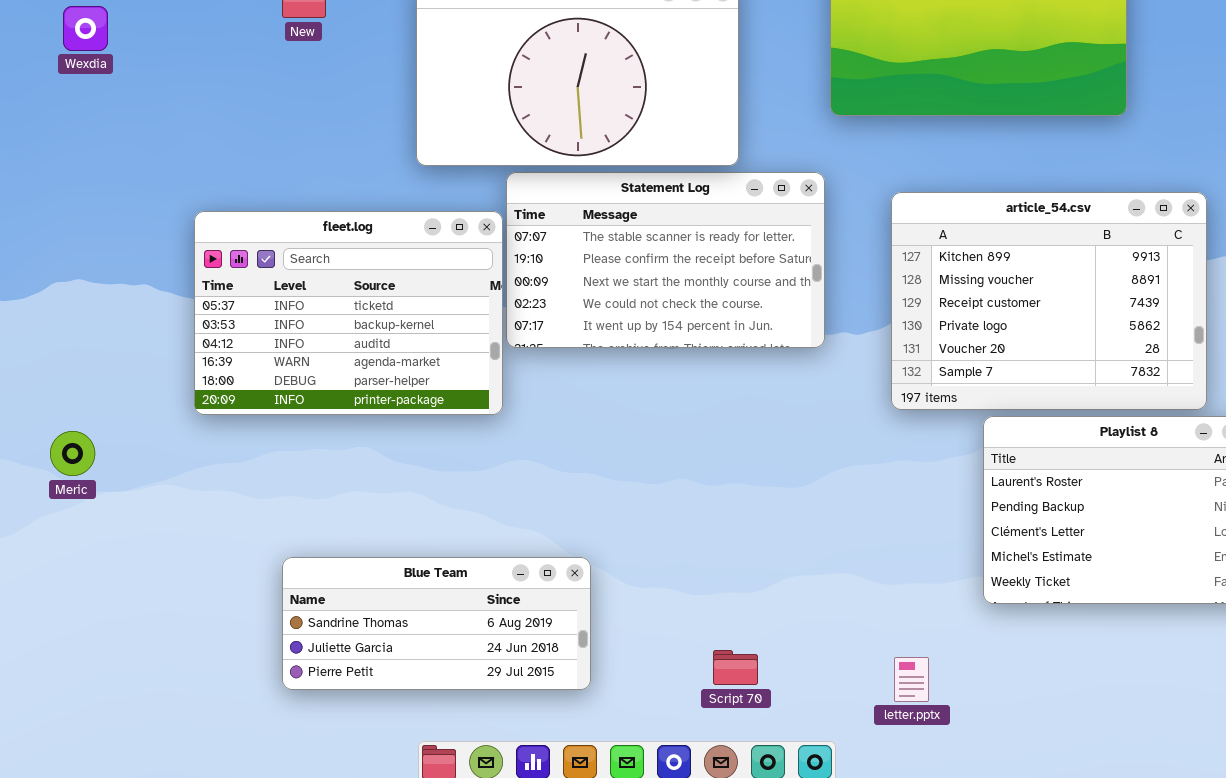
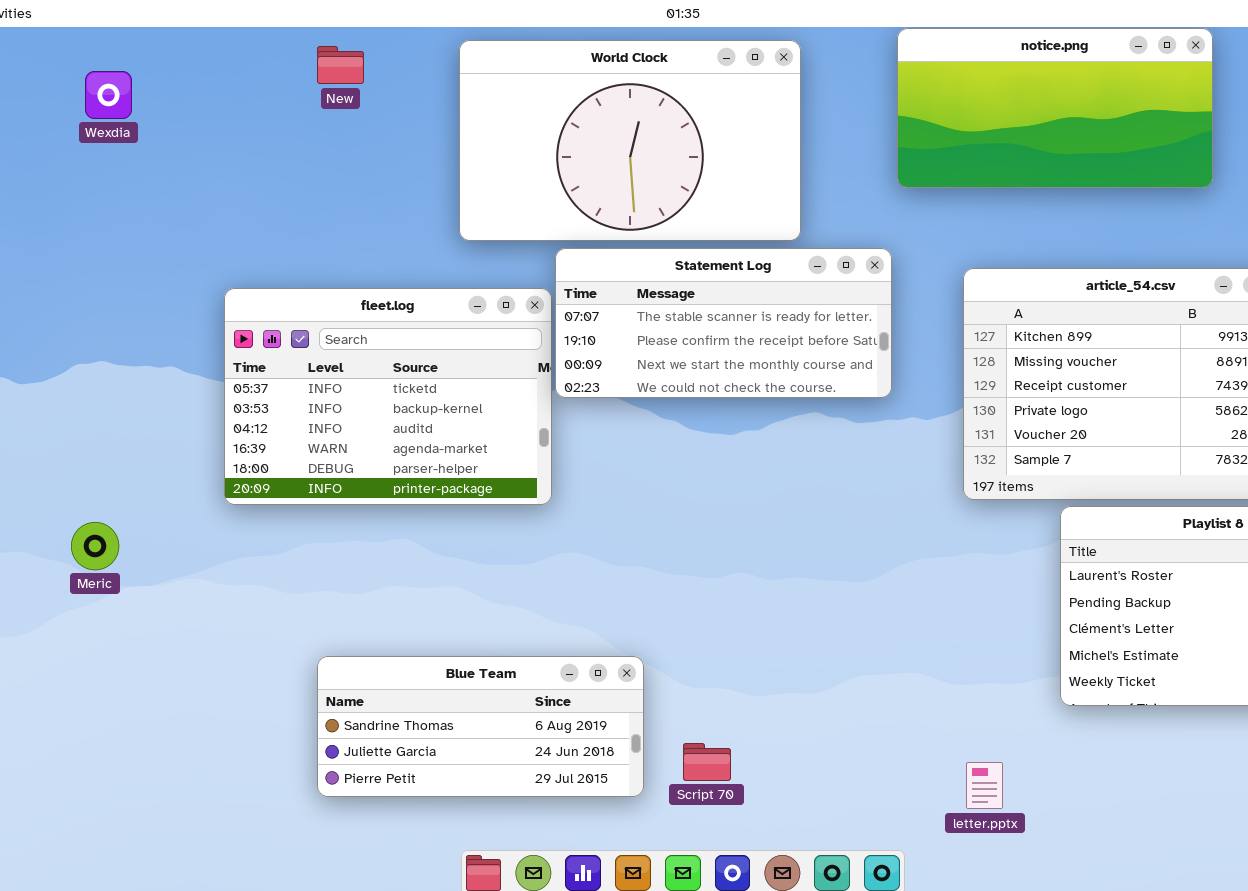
Statement Log: [506,172,825,348] -> [555,248,892,398], resized
Script 70: [713,650,758,685] -> [683,743,731,781], moved

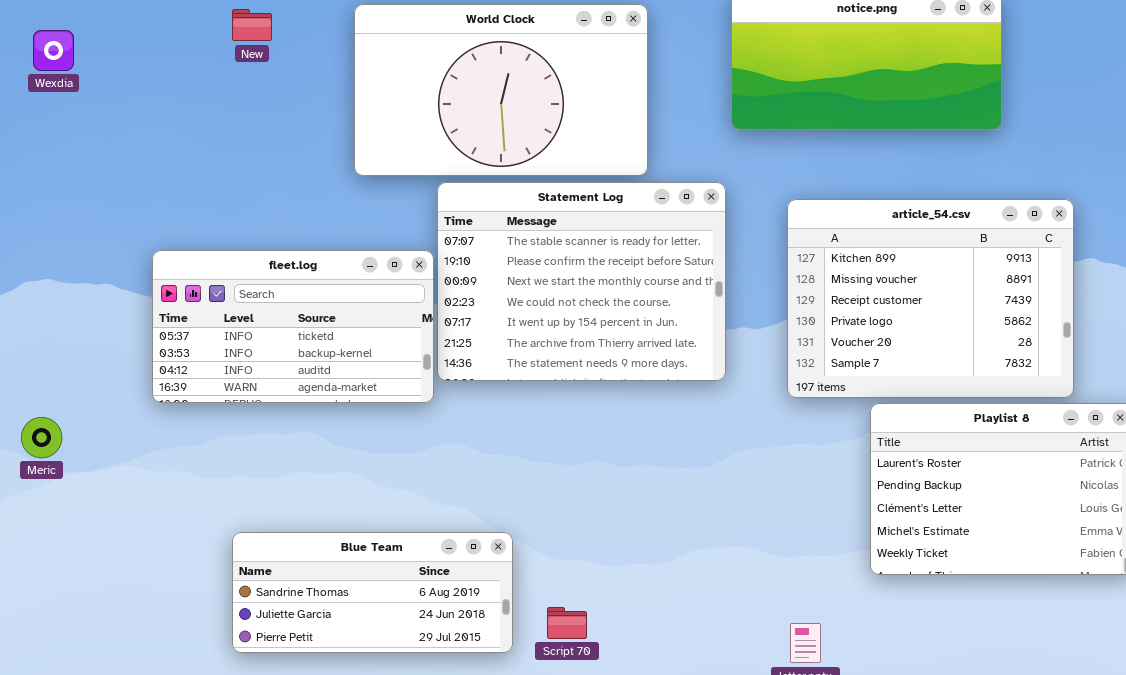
Statement Log: [555,248,892,398] -> [437,182,726,381], resized
fleet.log: [224,288,552,505] -> [152,250,434,403], resized

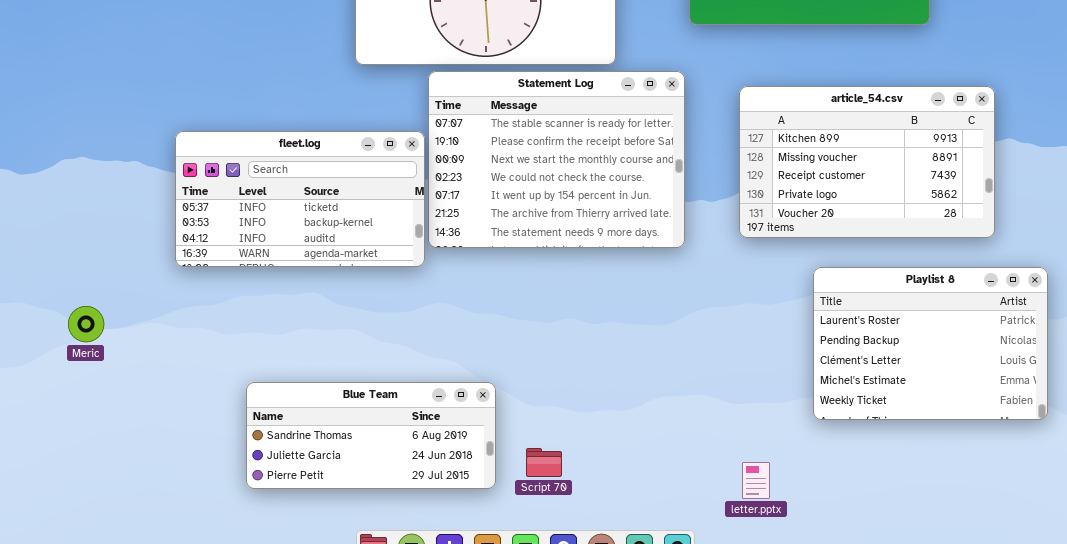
article_54.csv: [787,199,1074,398] -> [739,86,995,238], resized
Meric: [21,417,62,458] -> [68,306,104,342], moved

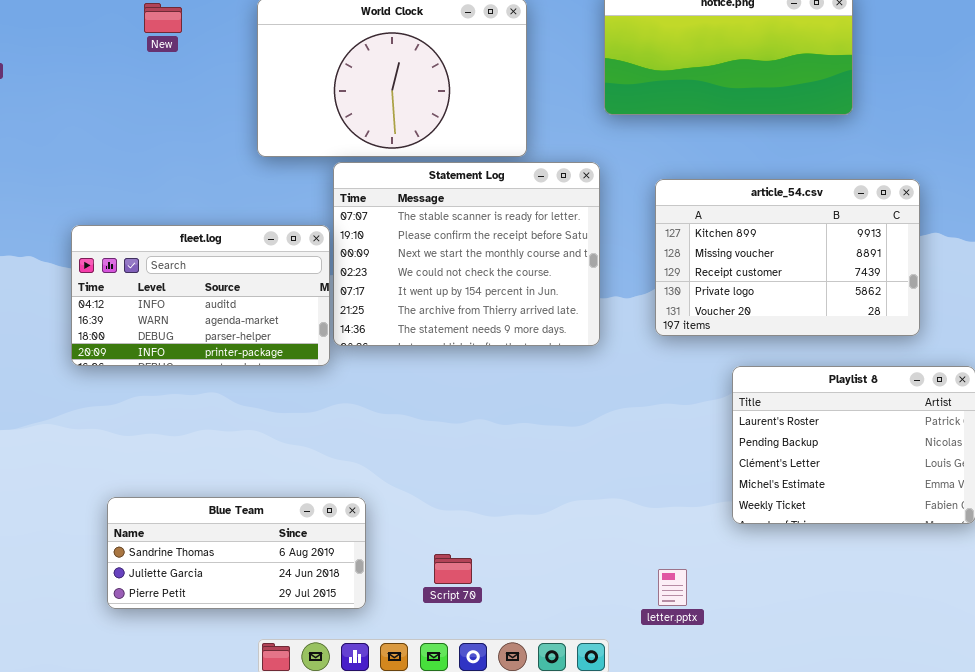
fleet.log: [175,131,425,267] -> [71,225,330,366], scrolled down 2 rows
Blue Team: [246,382,496,489] -> [107,497,366,609], moved

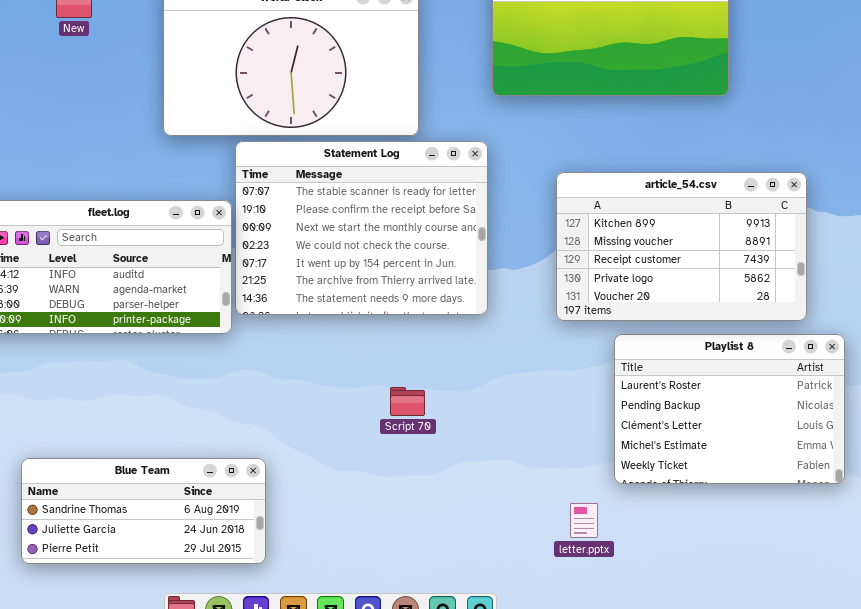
article_54.csv: [655,179,920,336] -> [556,172,807,321], moved
Script 70: [434,554,472,584] -> [390,387,425,416], moved
letter.pptx: [658,569,687,606] -> [570,503,598,538], moved

